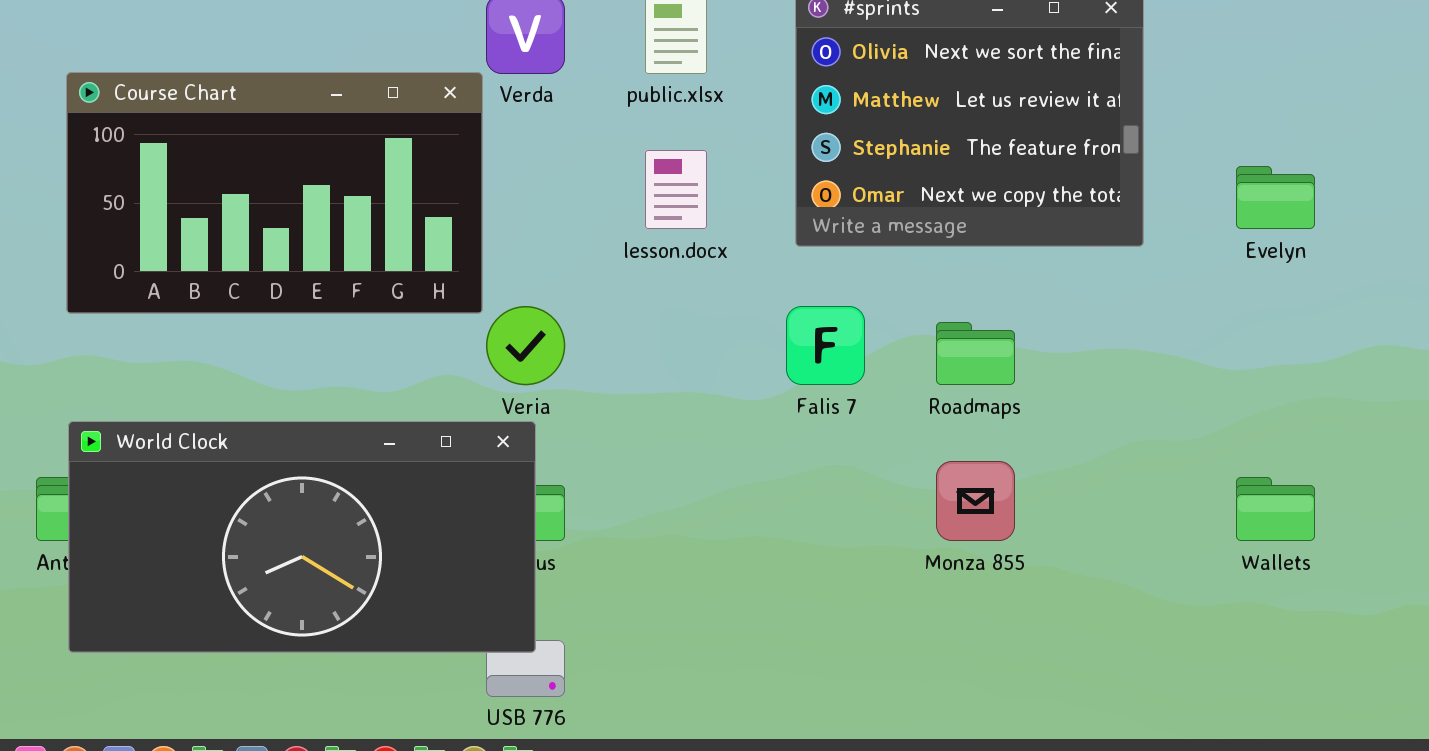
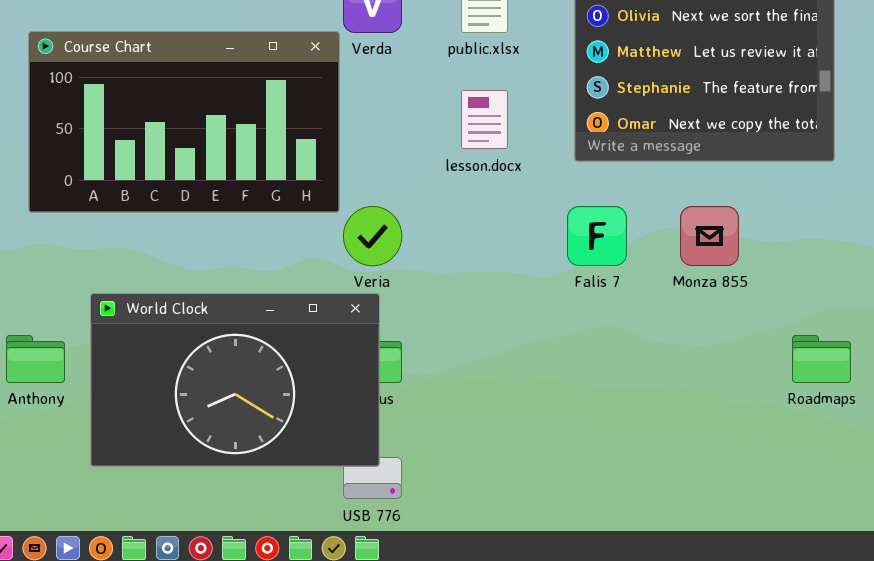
Roadmaps: [936,322,1015,385] -> [792,335,851,383], moved
World Clock: [68,421,536,653] -> [90,293,380,467], resized
Monza 855: [936,461,1015,541] -> [680,206,739,266], moved

